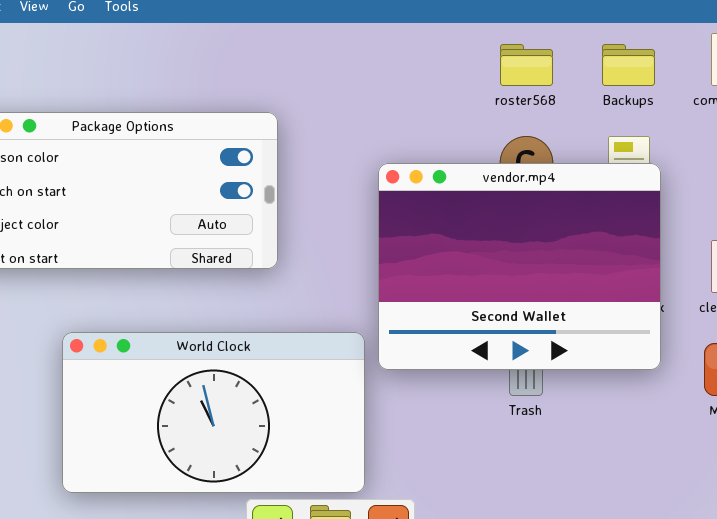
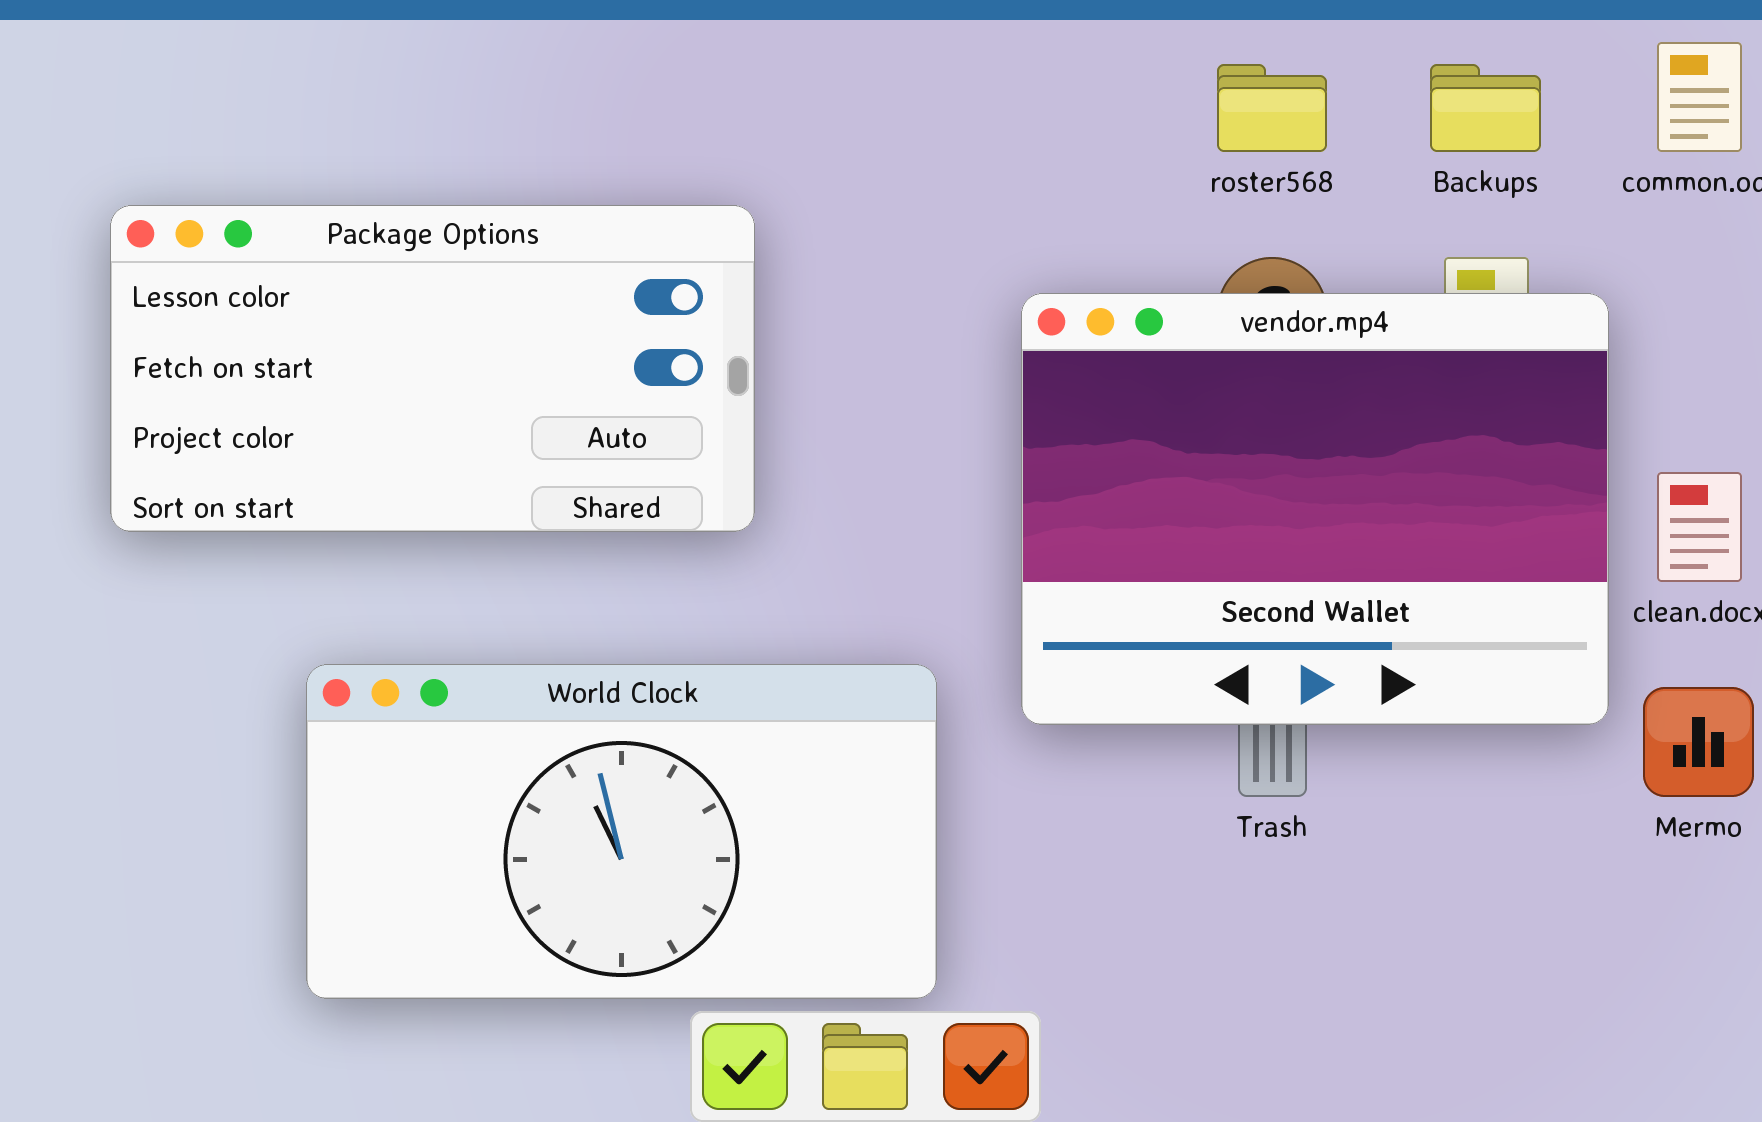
vendor.mp4: [378,163,661,370] -> [1021,293,1609,725], moved

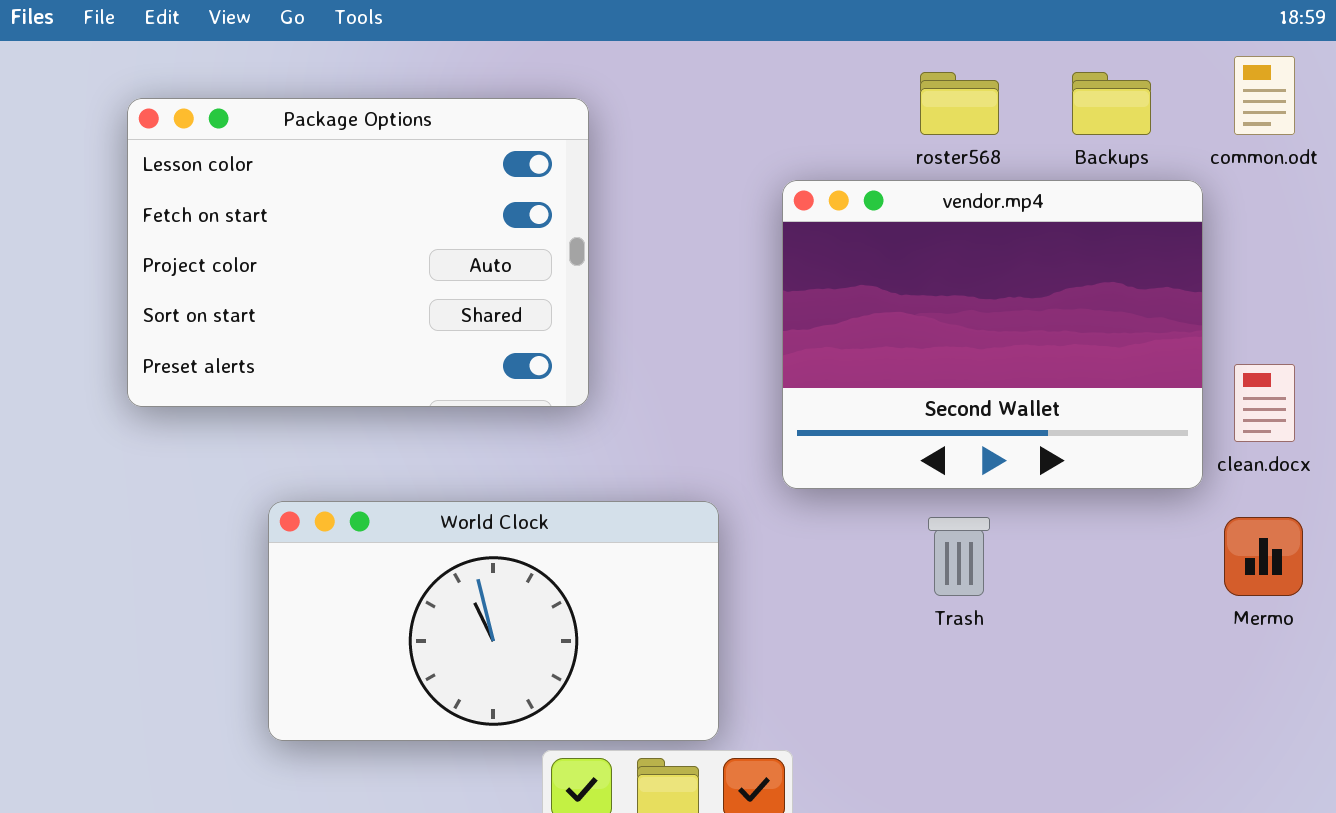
Package Options: [110,205,755,532] -> [127,98,589,407], resized
vendor.mp4: [1021,293,1609,725] -> [782,180,1203,489], moved

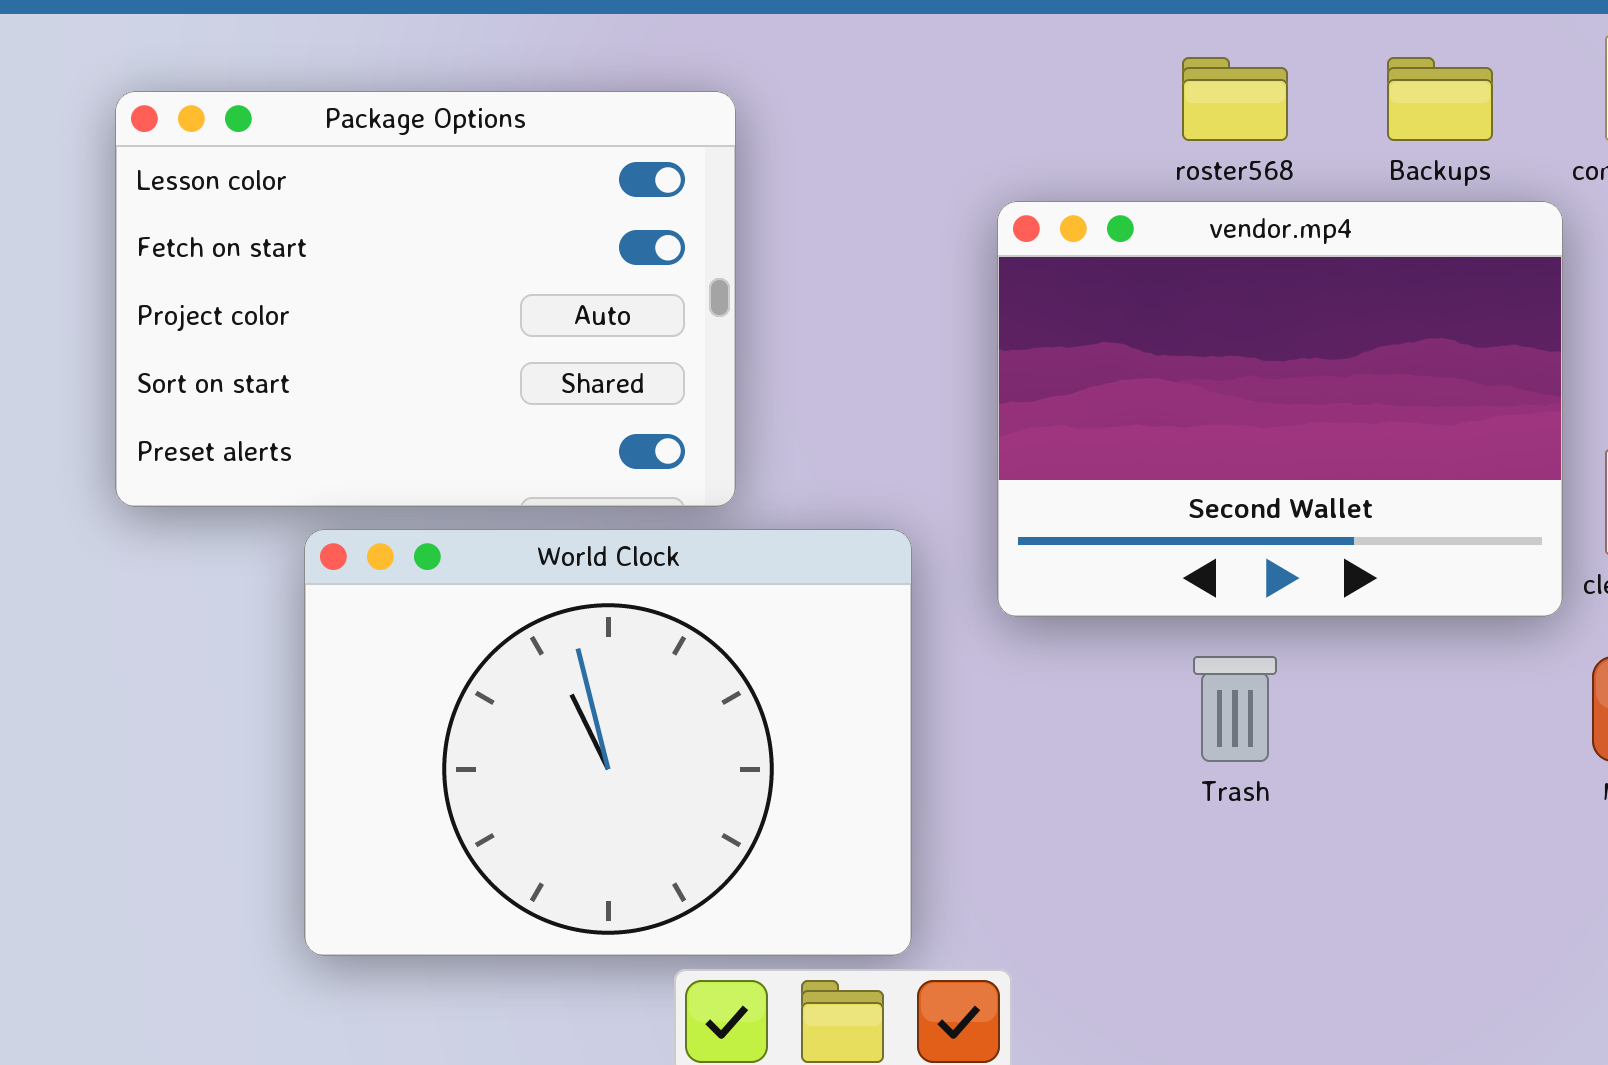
World Clock: [268,501,719,741] -> [304,529,912,956], resized

